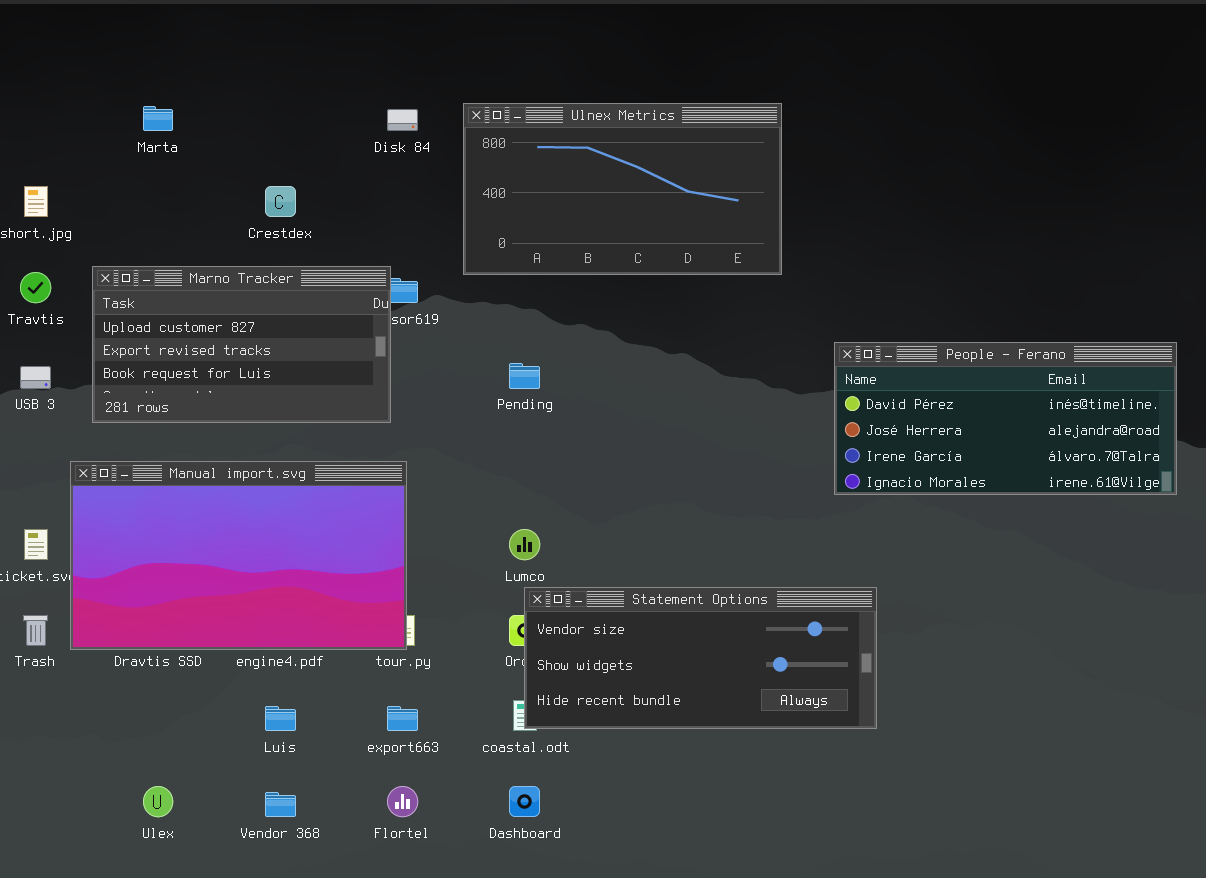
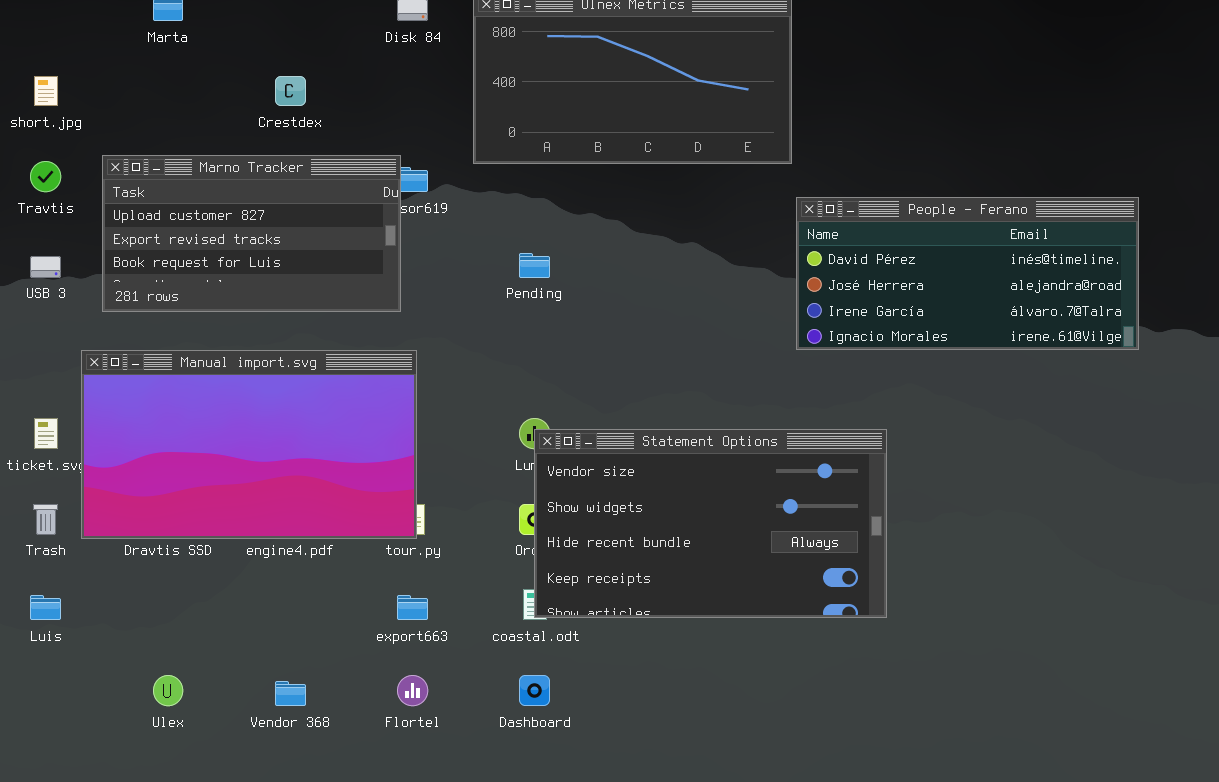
People - Ferano: [834,342,1177,495] -> [796,197,1139,350], moved
Statement Options: [524,587,877,729] -> [534,429,887,618], resized
Luis: [265,706,296,731] -> [30,595,61,620], moved

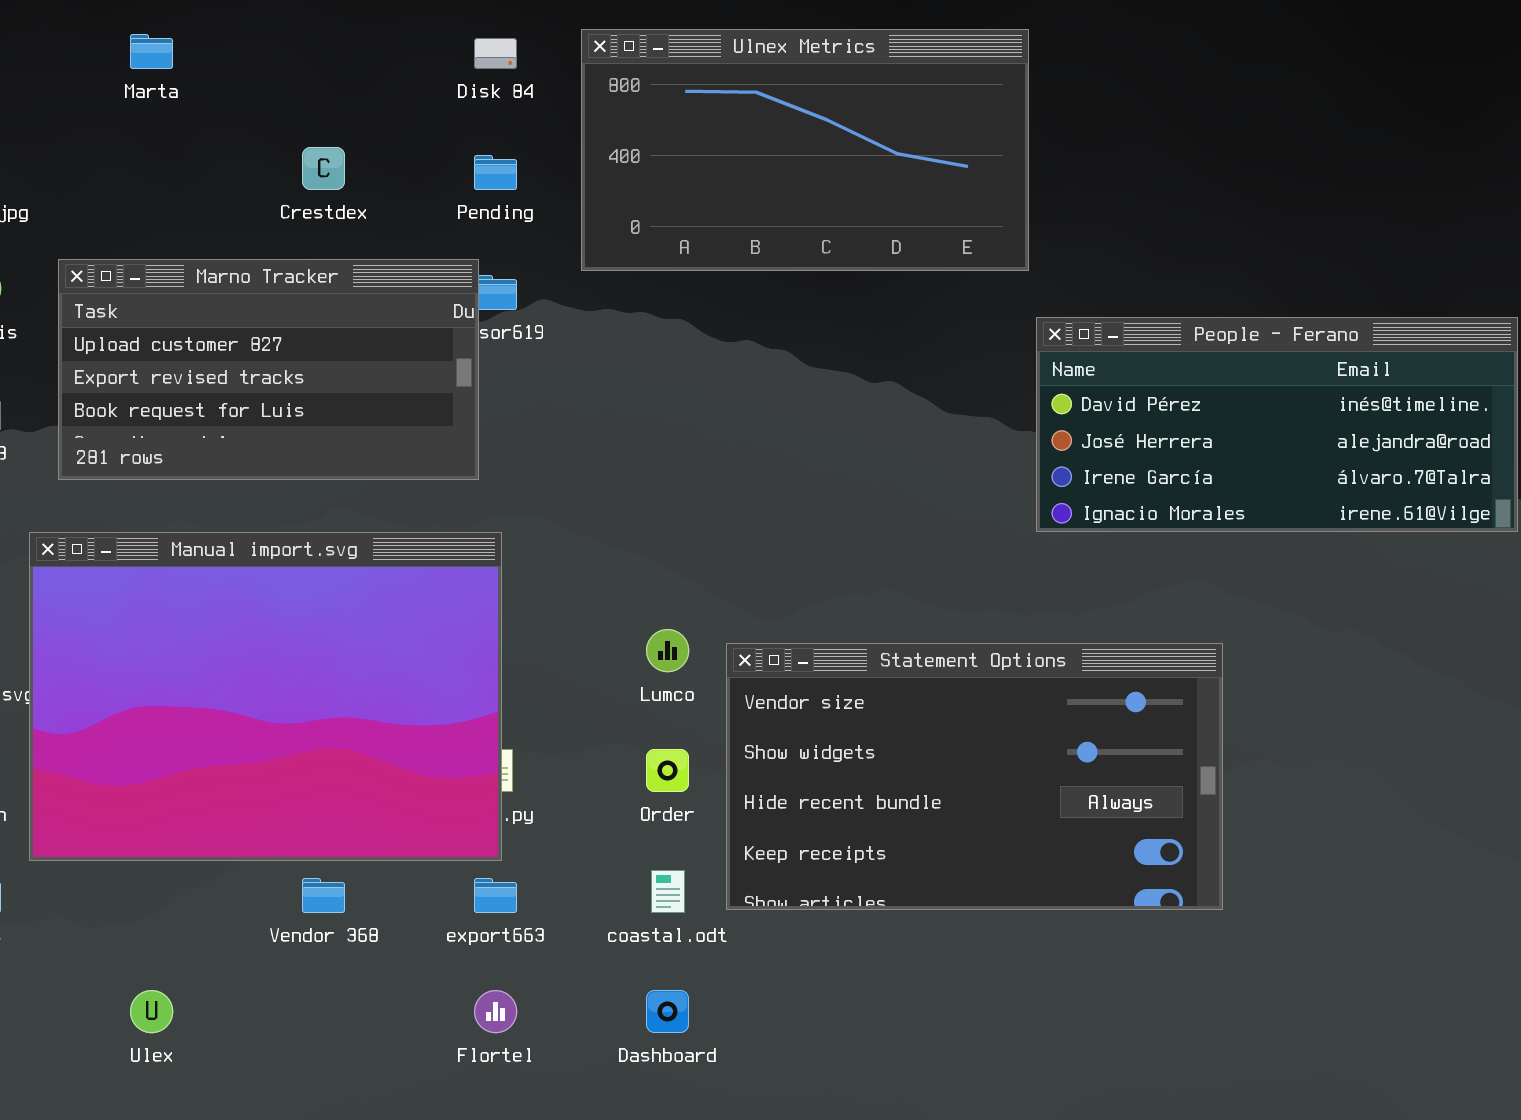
Pending: [519,253,550,278] -> [474,155,517,190], moved
Manual import.svg: [81,350,417,539] -> [29,532,502,861], resized
Statement Options: [534,429,887,618] -> [726,643,1223,910], moved
Vendor 368: [275,681,306,706] -> [302,878,345,913], moved

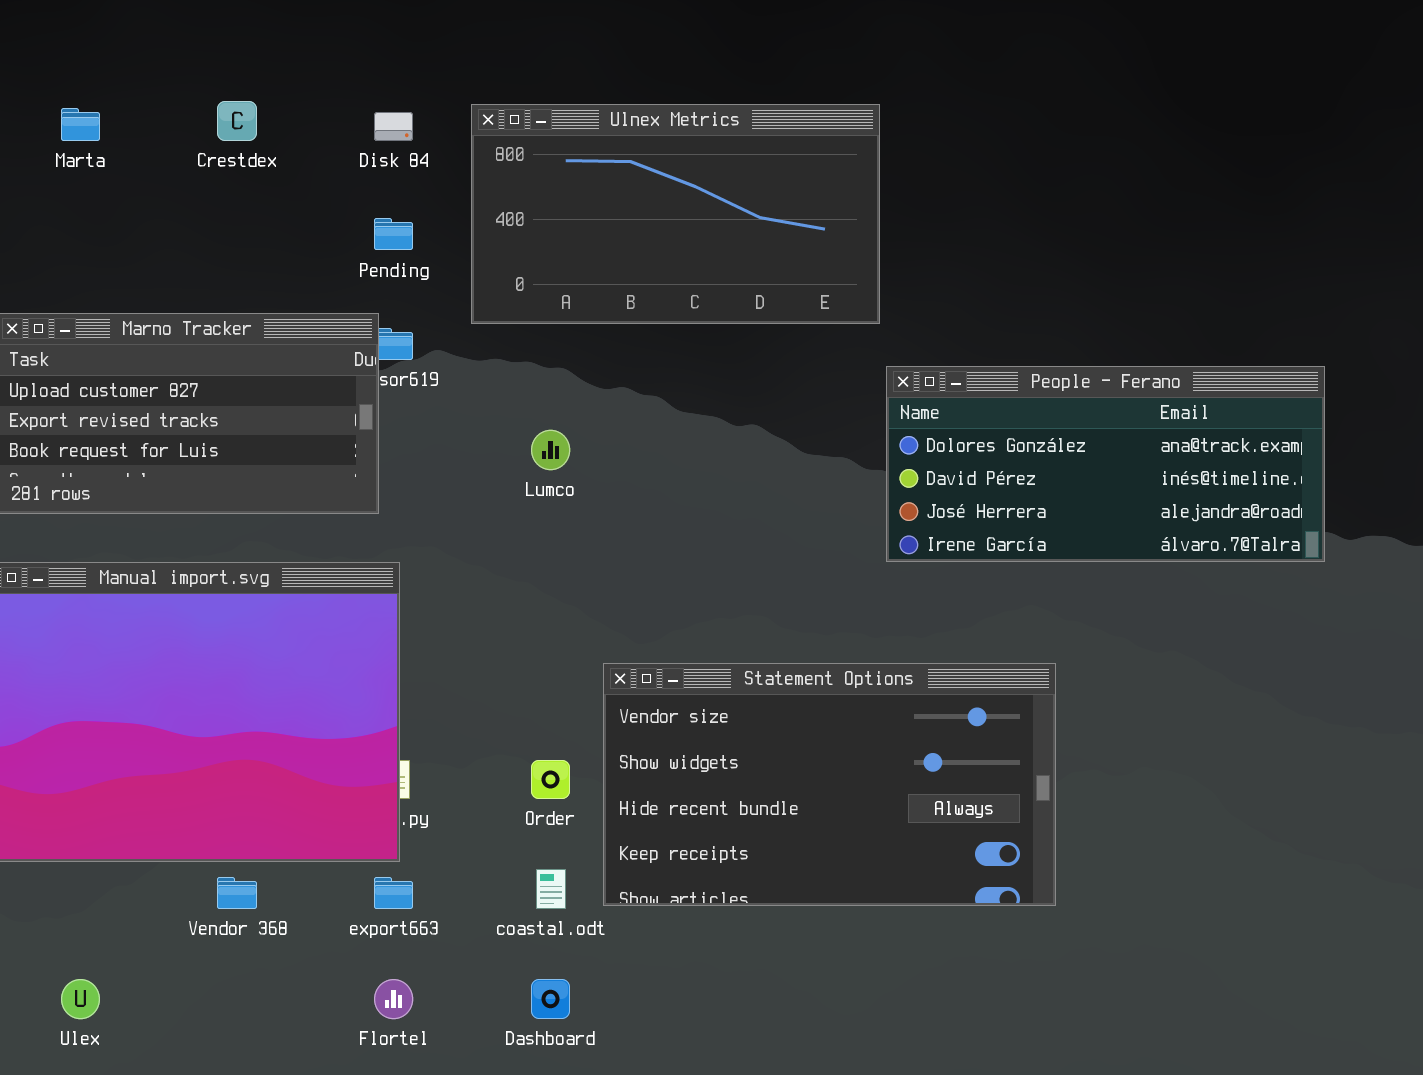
Crestdex: [302,147,345,190] -> [217,101,257,141], moved
People - Ferano: [1036,317,1518,532] -> [886,366,1325,562], scrolled up 1 row
Lumco: [646,629,689,672] -> [531,430,570,470], moved

